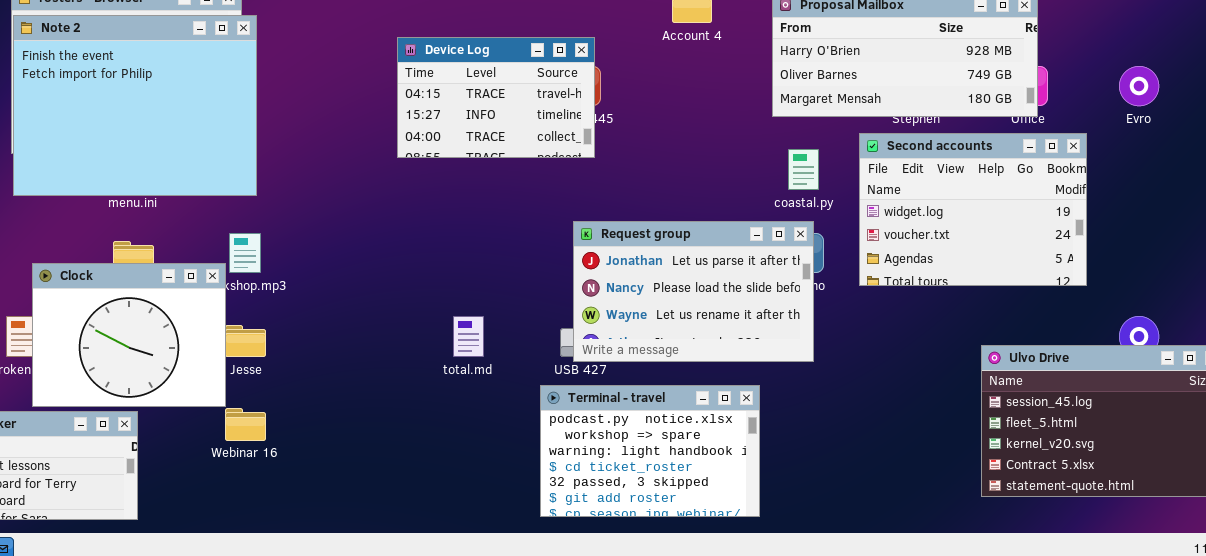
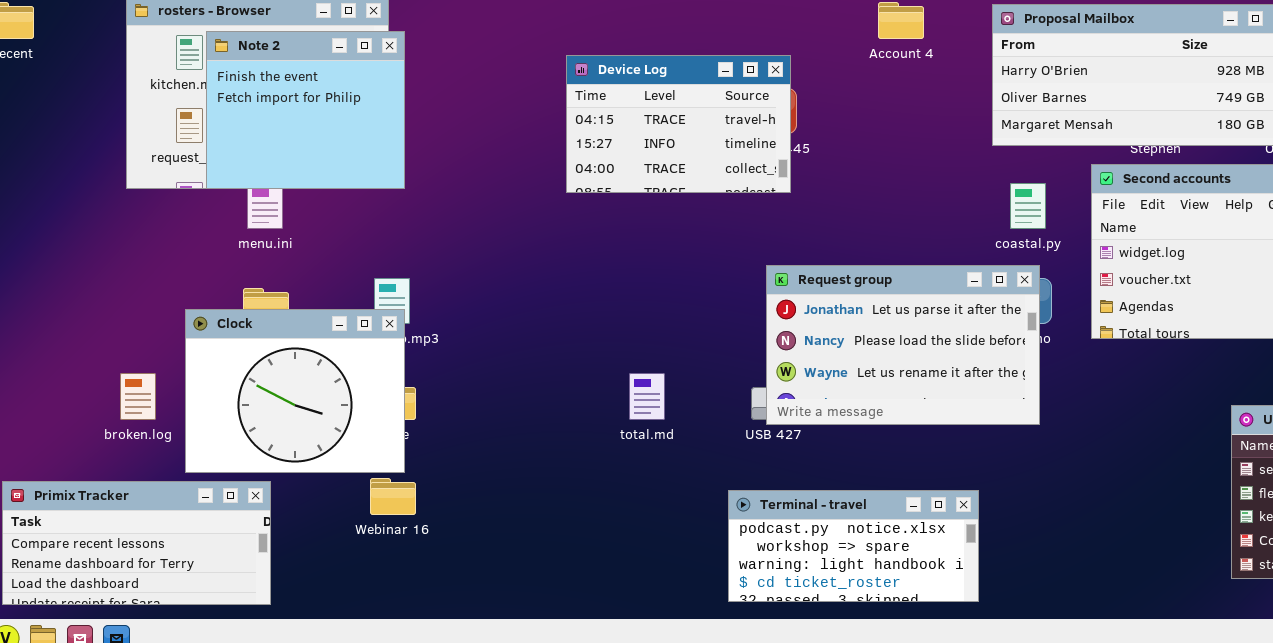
Note 2: [13,15,257,196] -> [206,31,405,189], resized
Clock: [32,263,226,407] -> [185,309,405,473], moved
Terminal - travel: [540,385,760,517] -> [728,490,979,602], resized

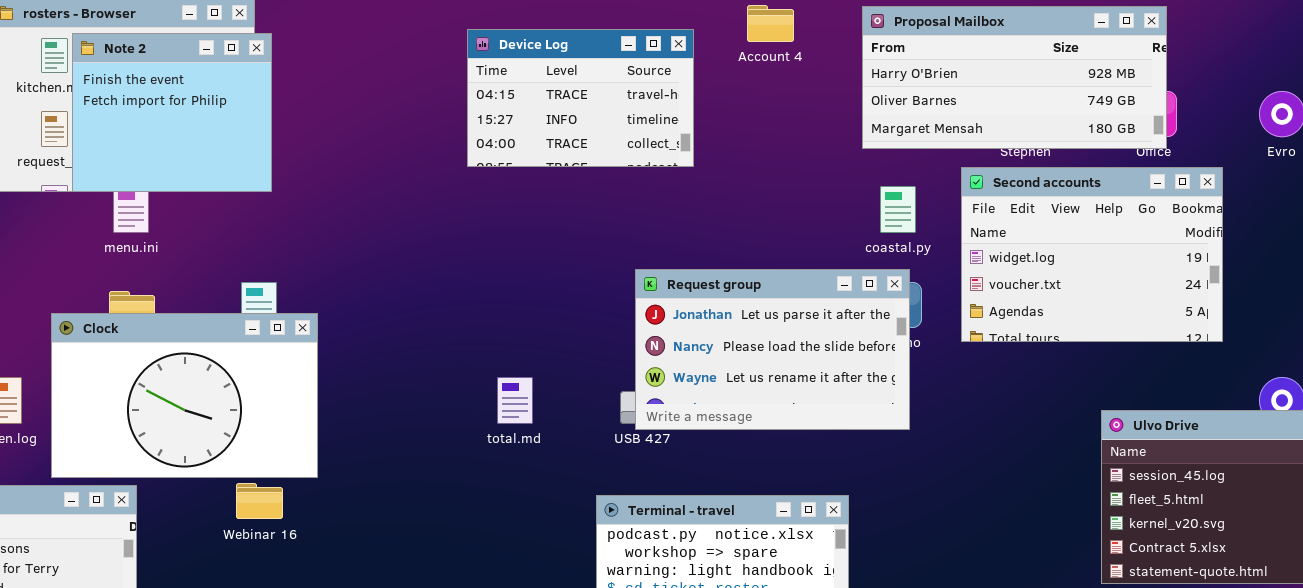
Device Log: [566,55,791,193] -> [467,29,694,167], moved
Clock: [185,309,405,473] -> [51,313,318,478], resized

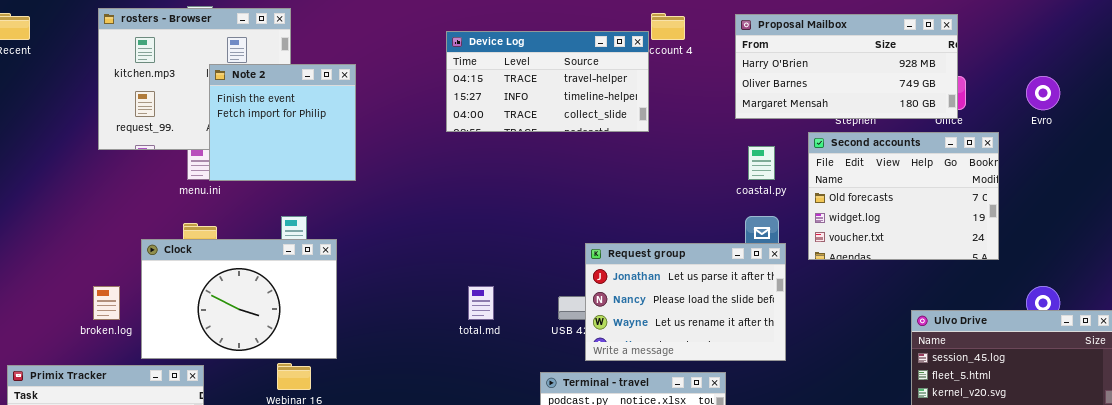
Device Log: [467,29,694,167] -> [446,31,649,132], resized
Note 2: [72,33,272,192] -> [209,64,356,181], moved
Second accounts: [961,167,1223,342] -> [808,132,999,260], scrolled up 1 row
Request group: [635,269,910,430] -> [585,243,786,361], moved

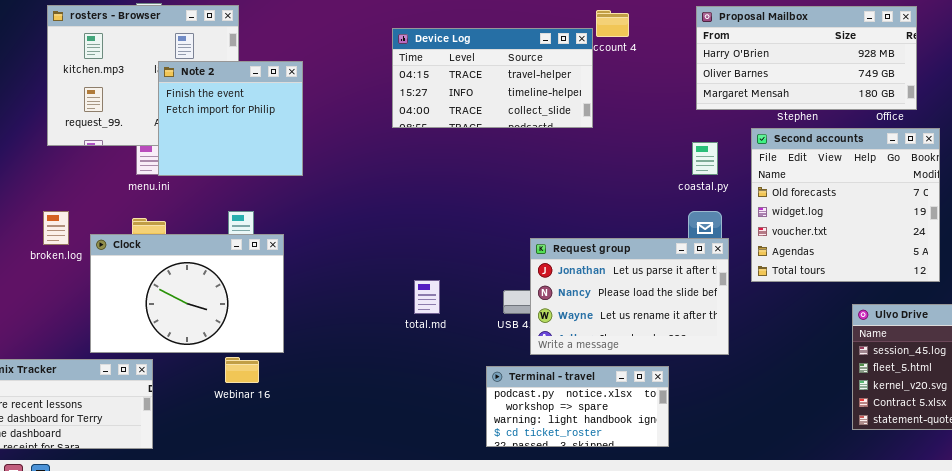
Proposal Mailbox: [735,14,958,119] -> [696,6,917,110], moved
Second accounts: [808,132,999,260] -> [751,128,940,282], resized
broken.log: [93,286,120,320] -> [43,211,69,245], moved

